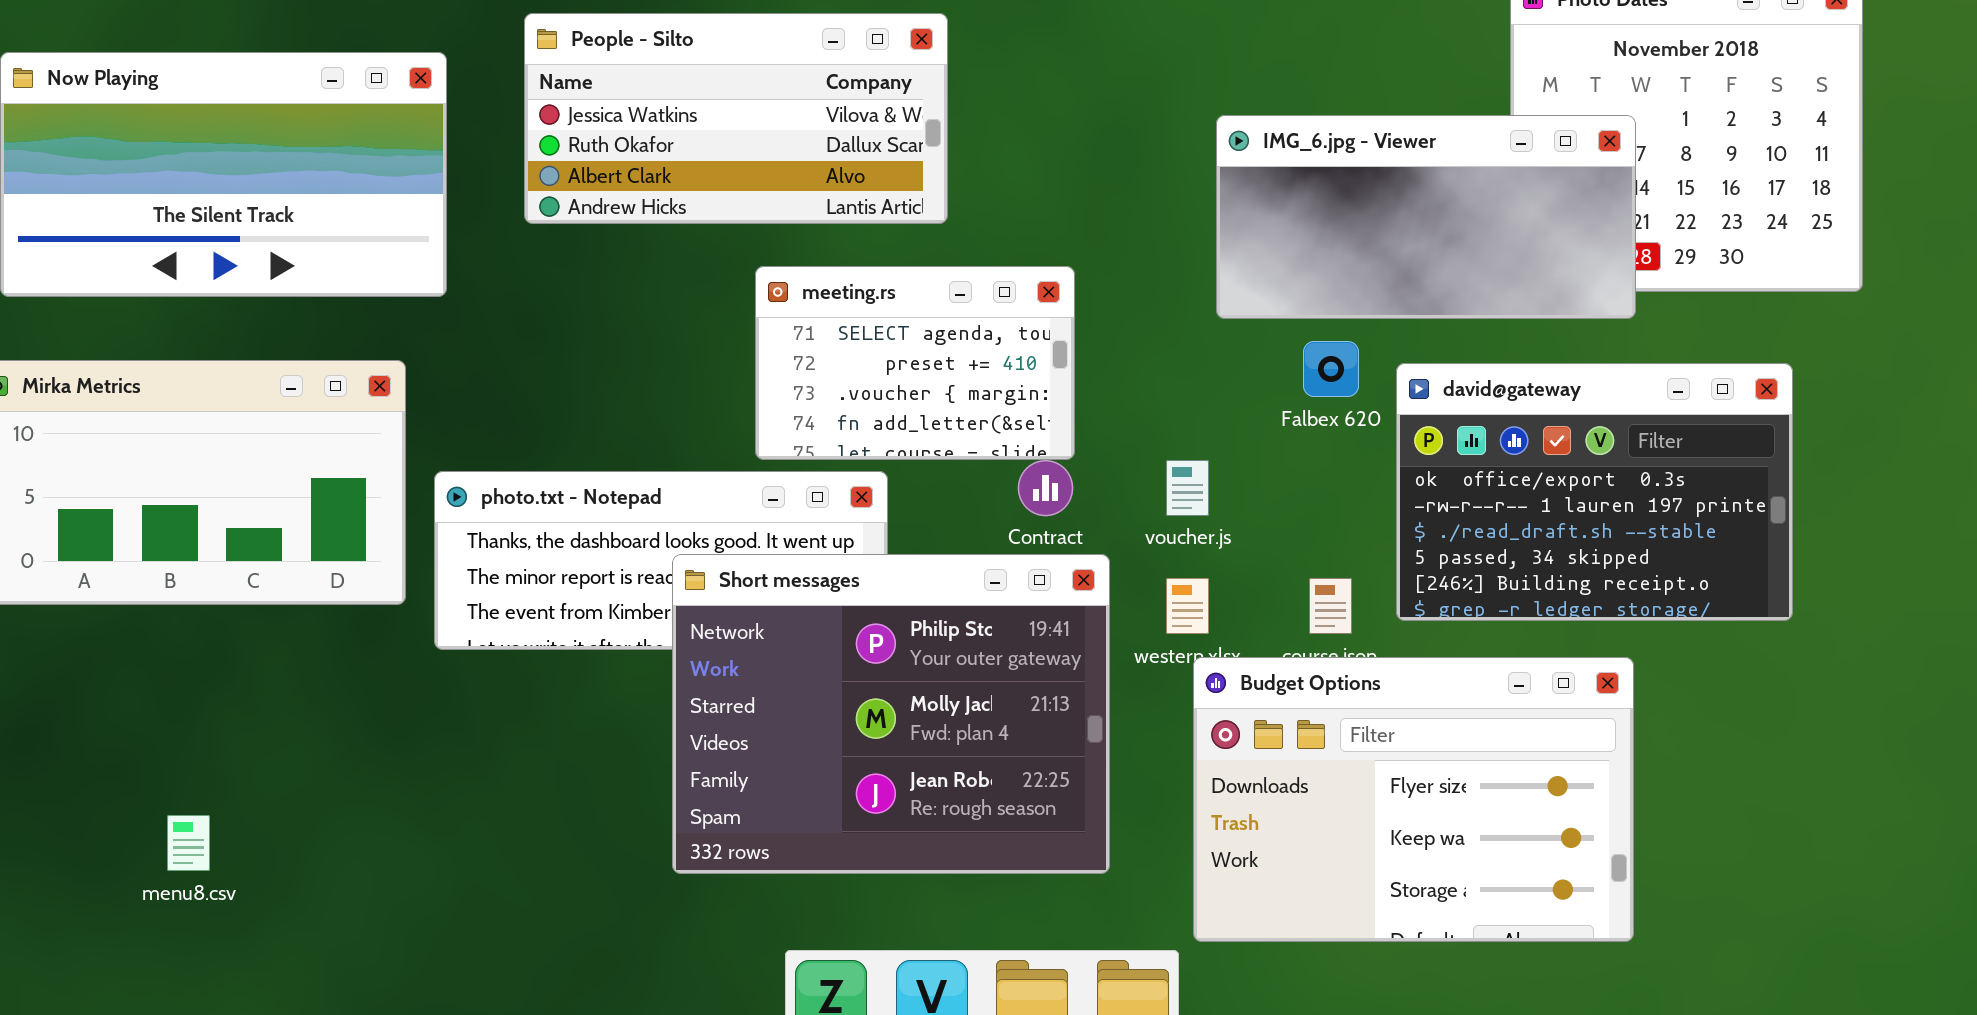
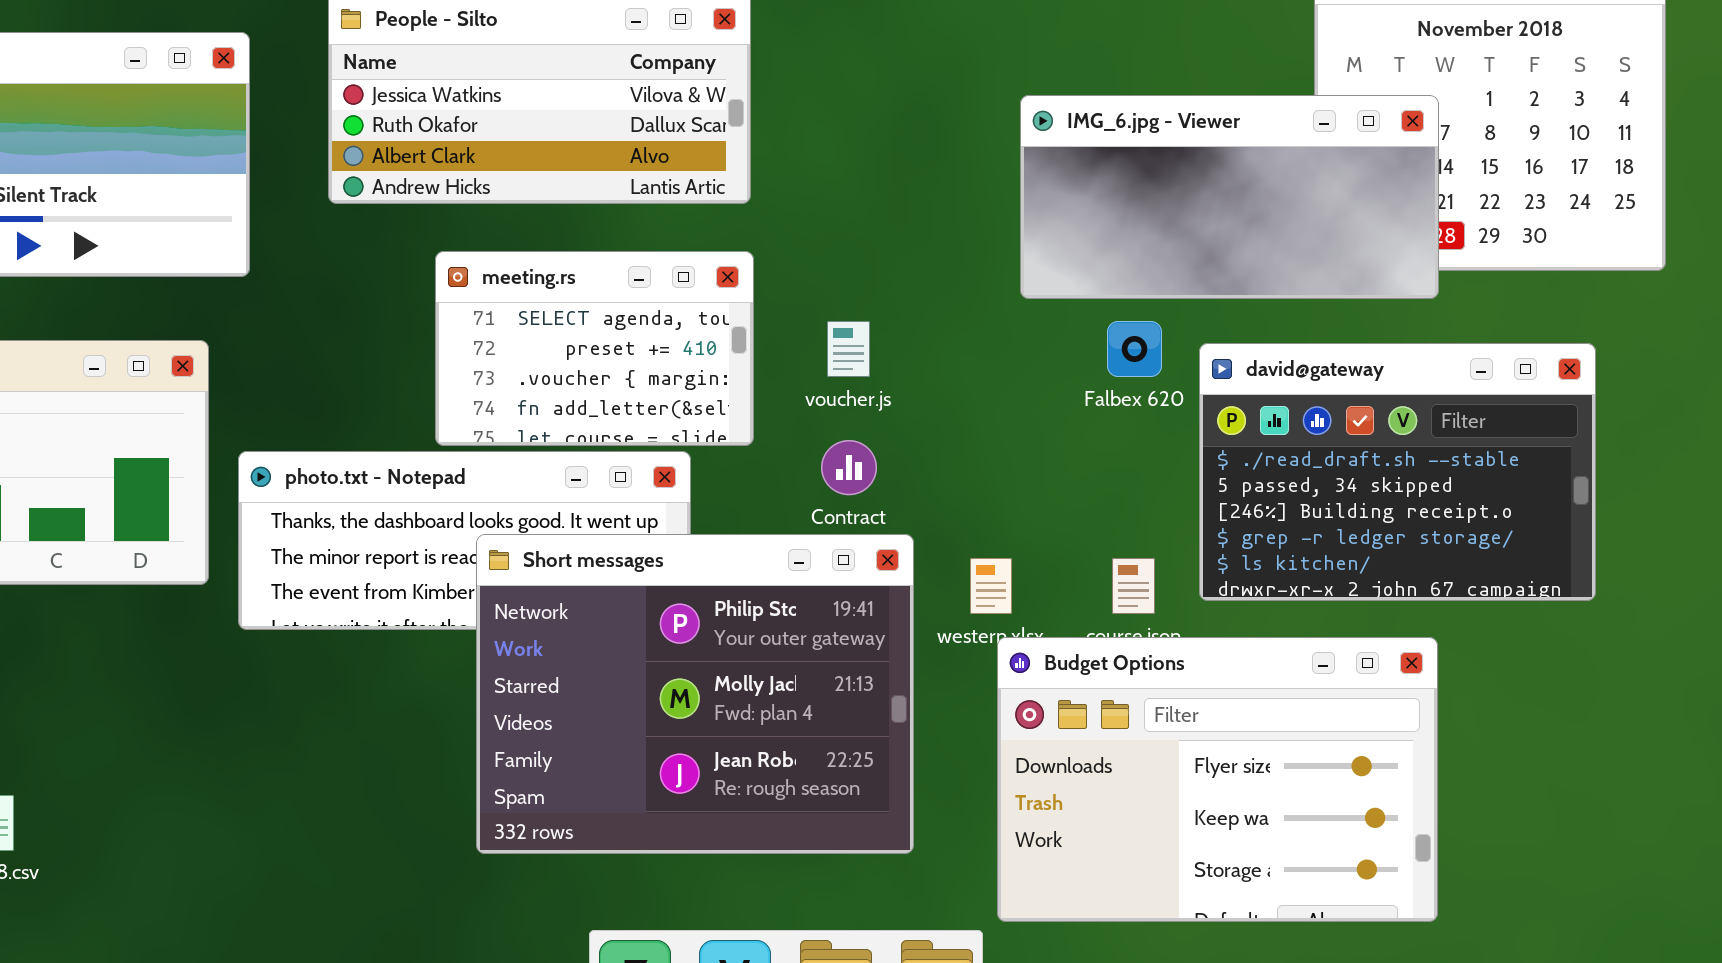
meeting.rs: [755,266,1075,460] -> [435,251,754,446], moved
david@gateway: [1396,363,1793,621] -> [1199,343,1596,601], scrolled down 2 rows
voucher.js: [1166,460,1209,516] -> [827,321,870,377], moved

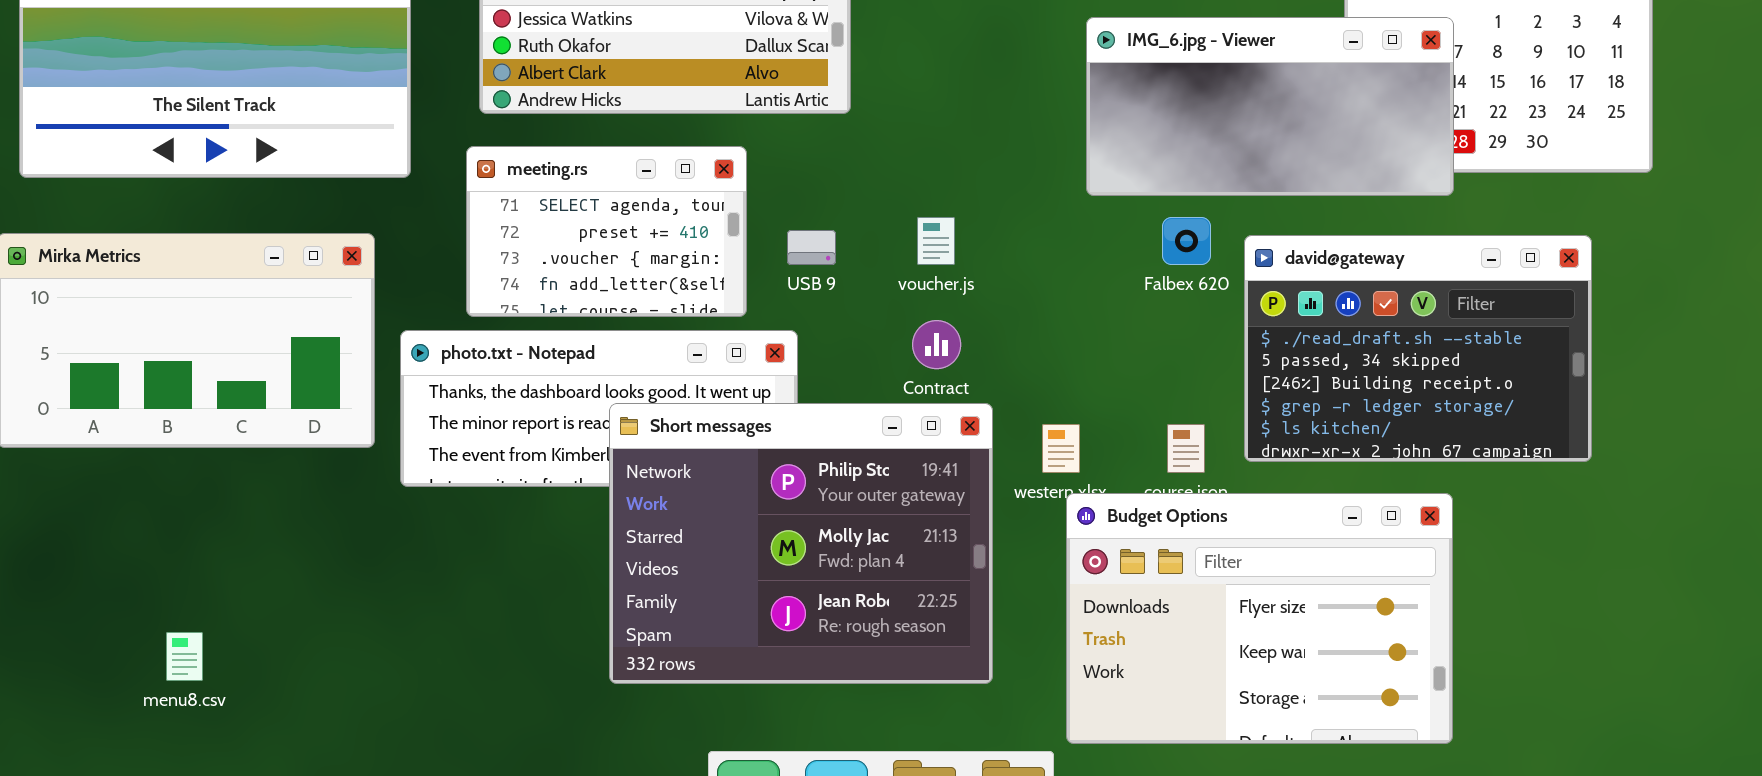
meeting.rs: [435,251,754,446] -> [466,146,747,317], moved

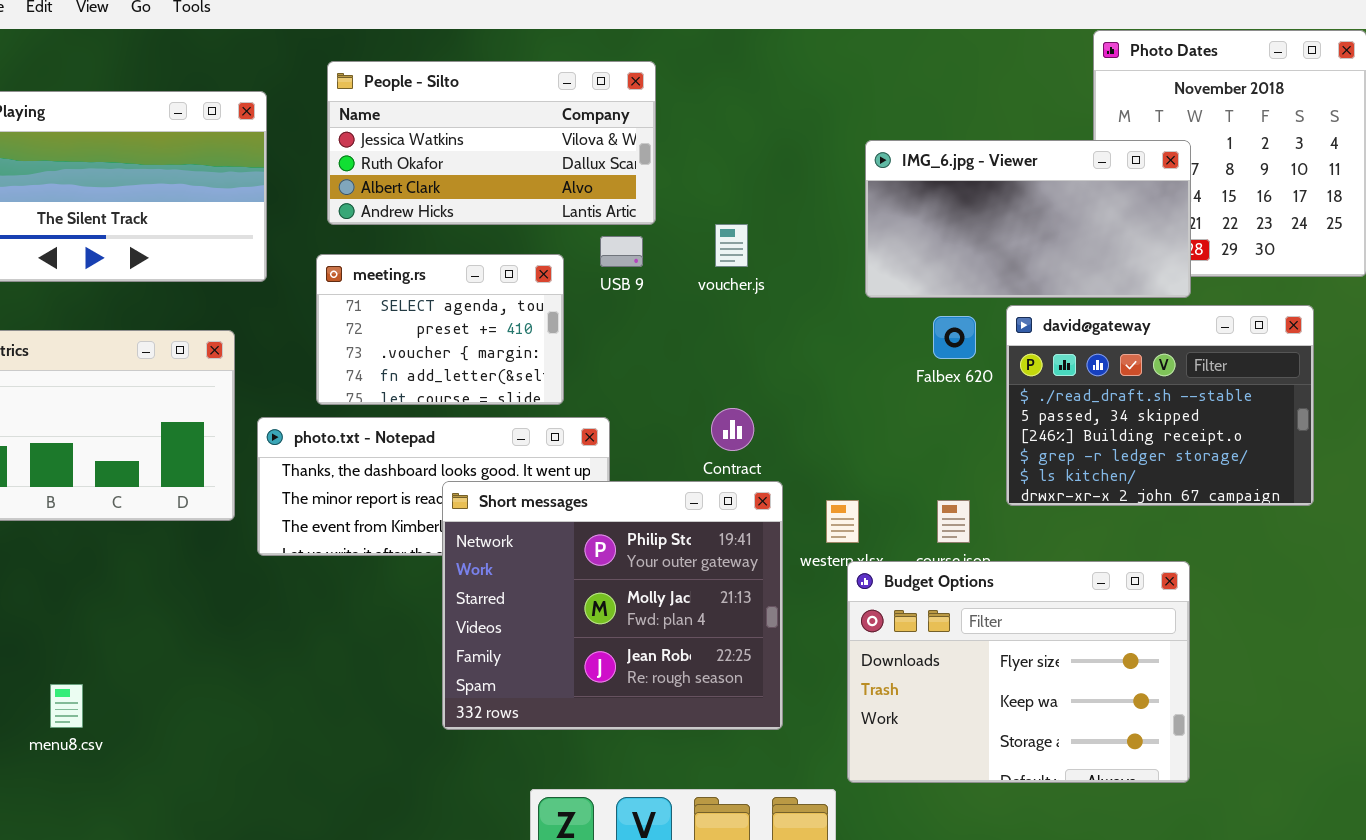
voucher.js: [917,217,955,265] -> [715,224,748,267], moved
USB 9: [787,230,836,265] -> [600,236,643,267], moved
david@gateway: [1244,235,1592,462] -> [1006,305,1314,506], moved

